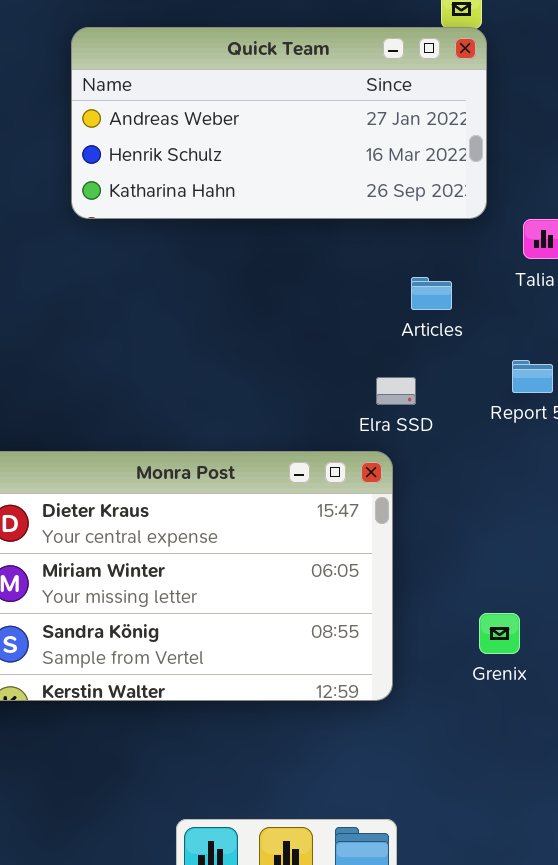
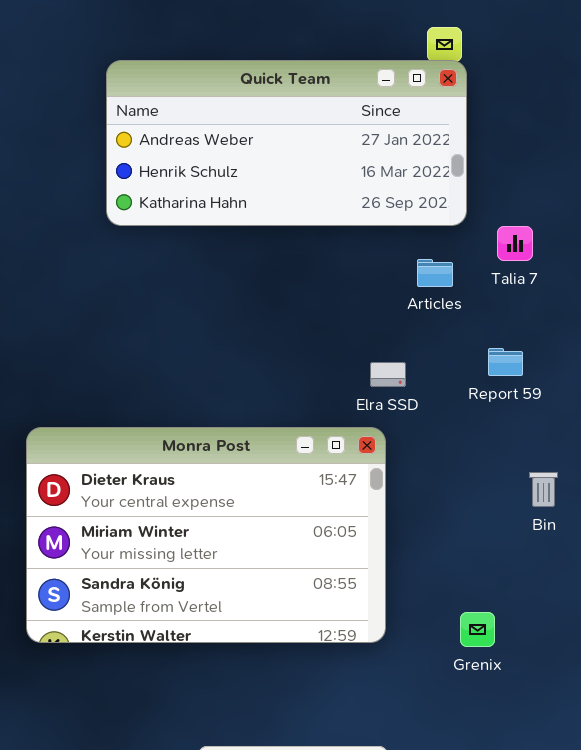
Articles: [411,277,452,310] -> [417,259,453,287], moved
Grenix: [479,613,520,654] -> [460,612,495,647], moved

